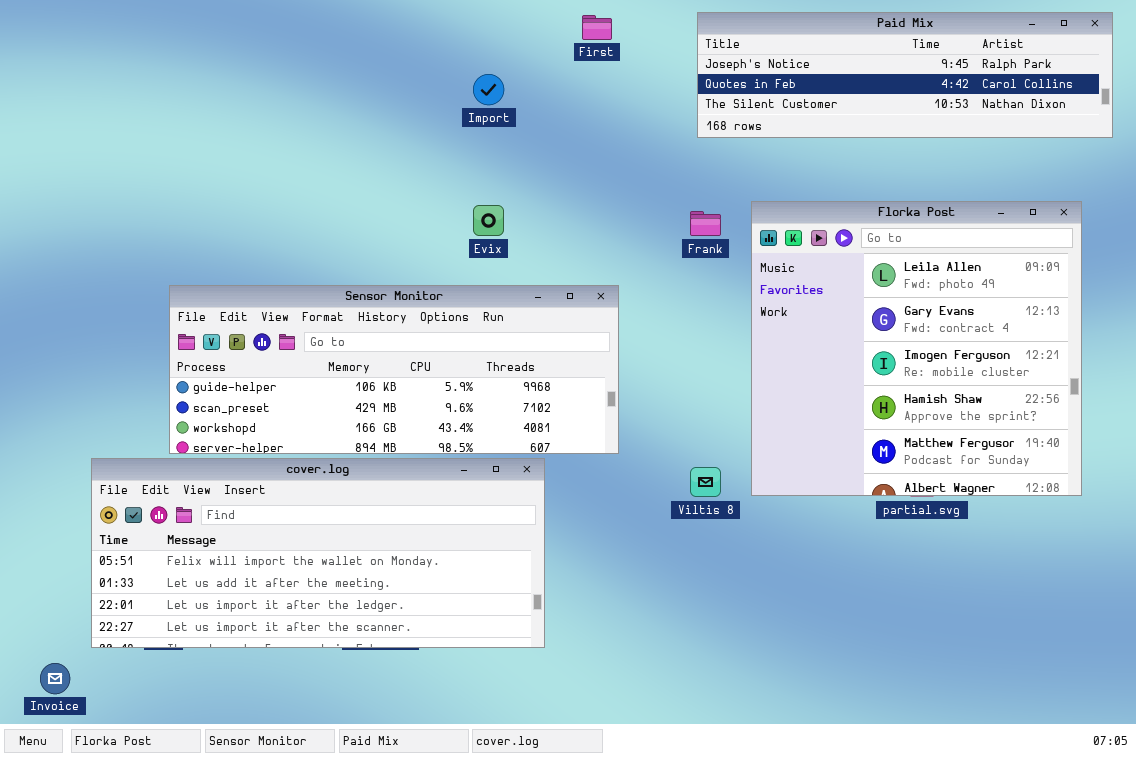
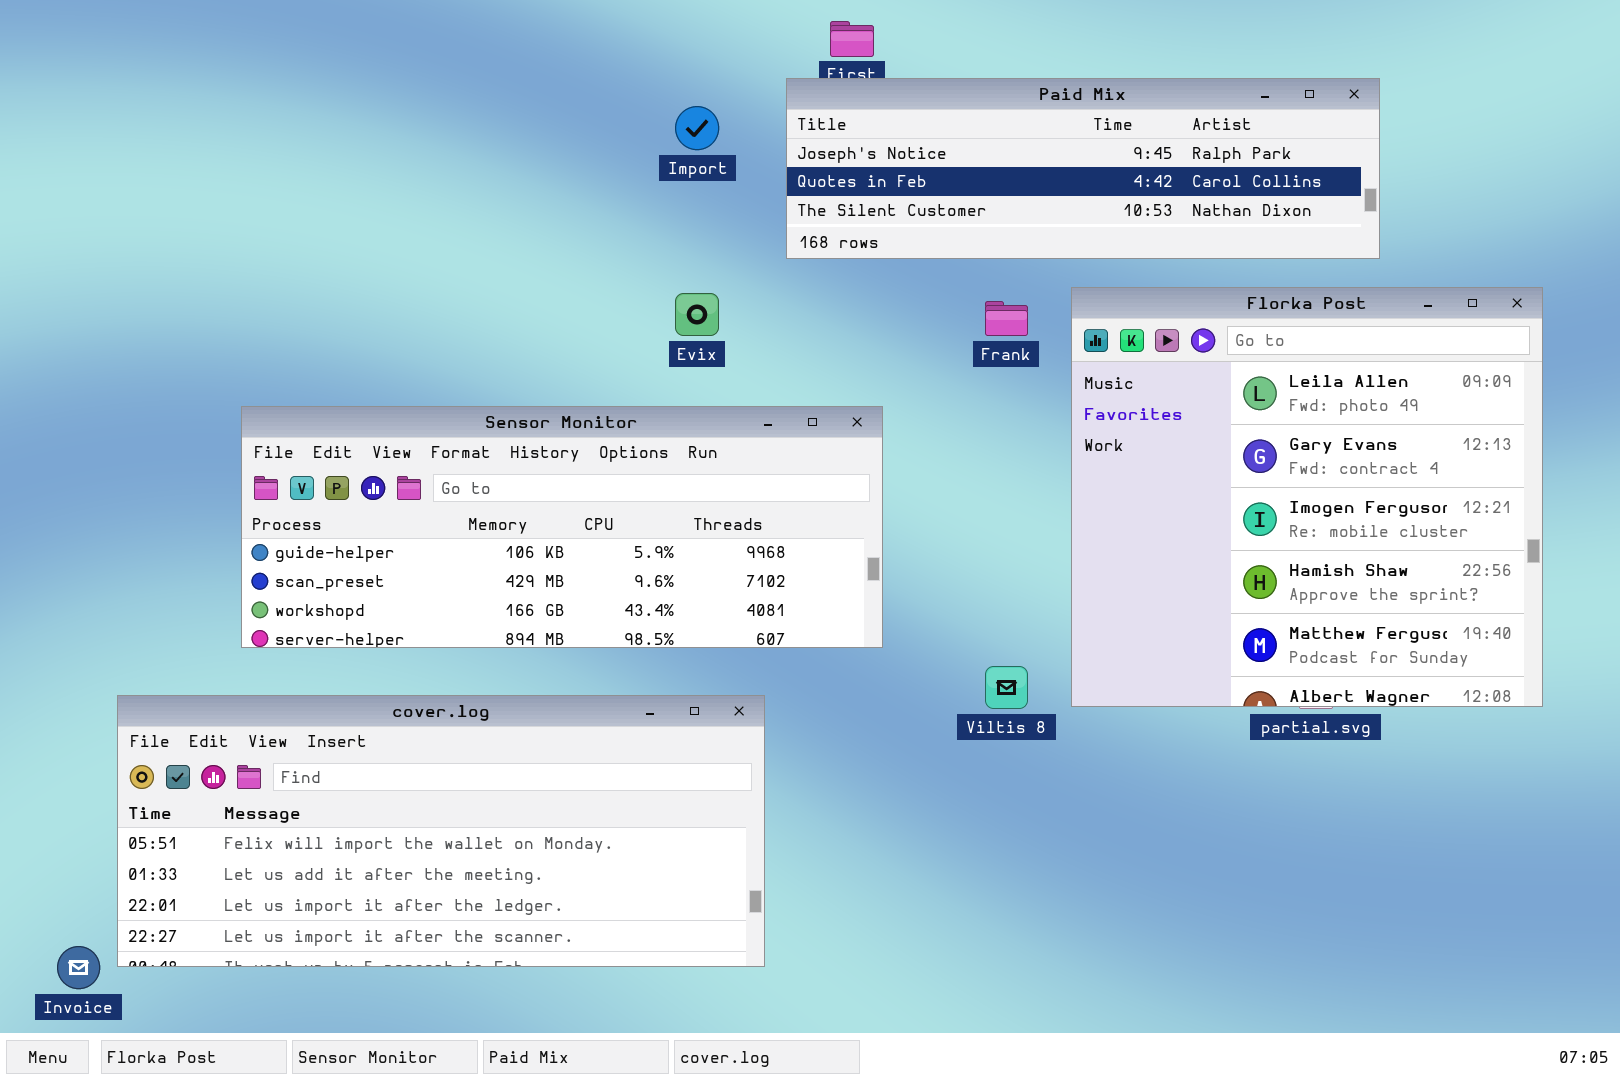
Paid Mix: [697,12,1113,138] -> [786,78,1380,259], moved
cover.log: [91,458,545,648] -> [117,695,765,967], moved

